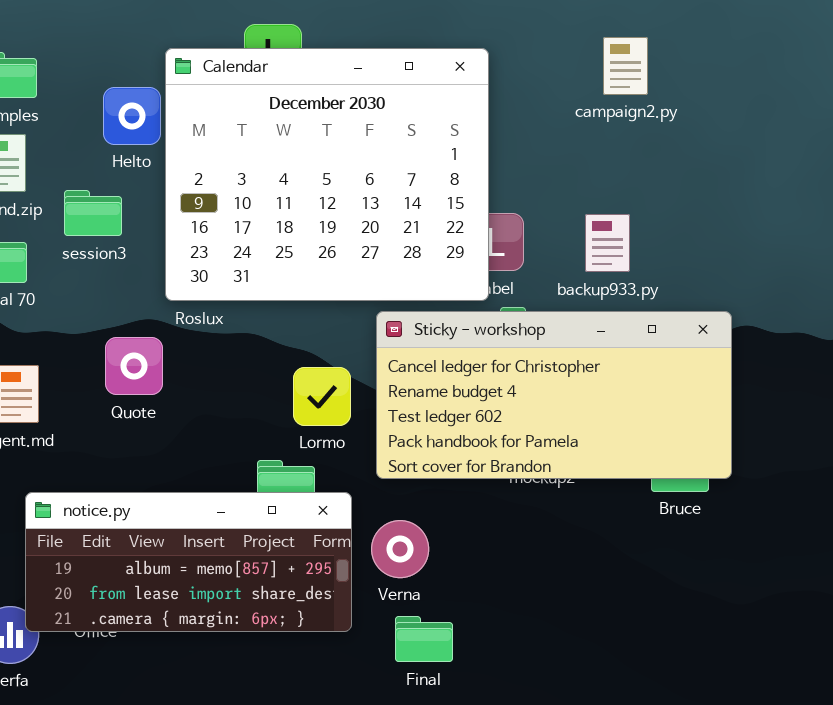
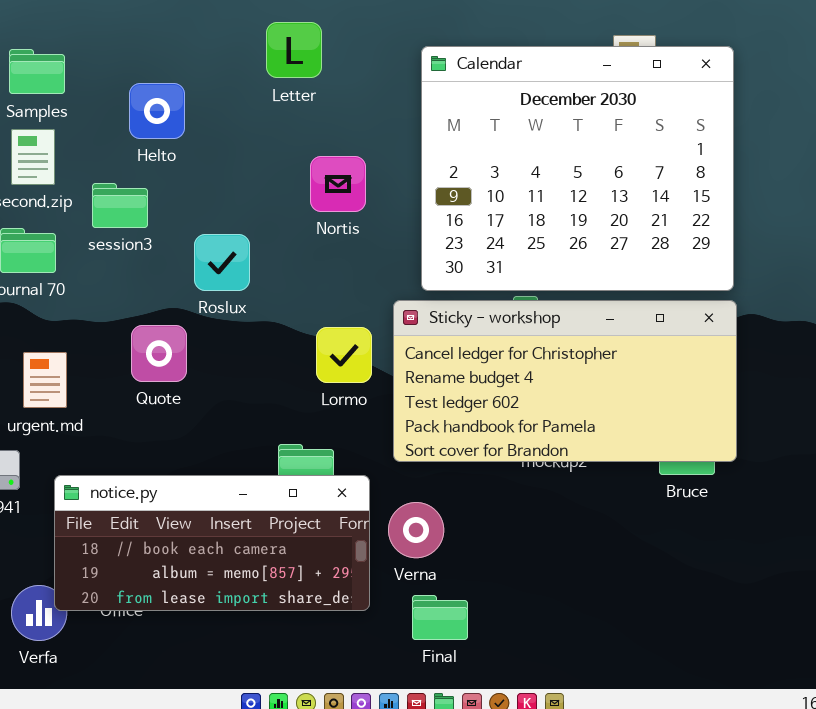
Calendar: [165,48,489,301] -> [421,46,734,291], moved
Lormo: [293,367,351,426] -> [316,327,372,383], moved
notice.py: [25,492,352,632] -> [54,475,370,611], scrolled up 1 row

